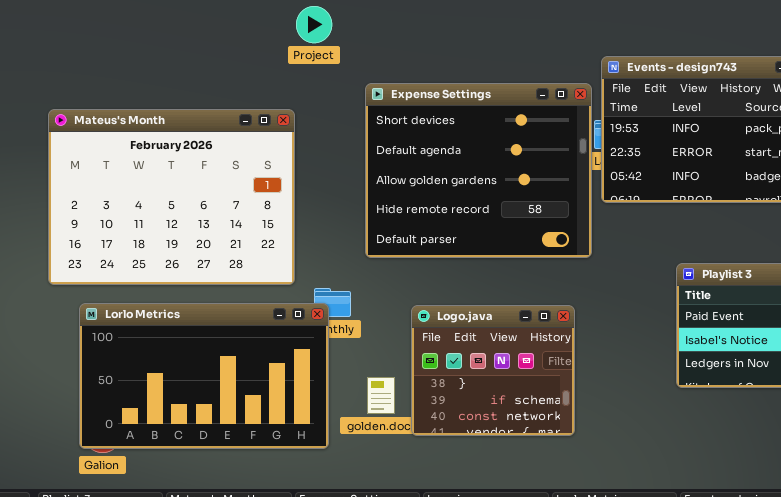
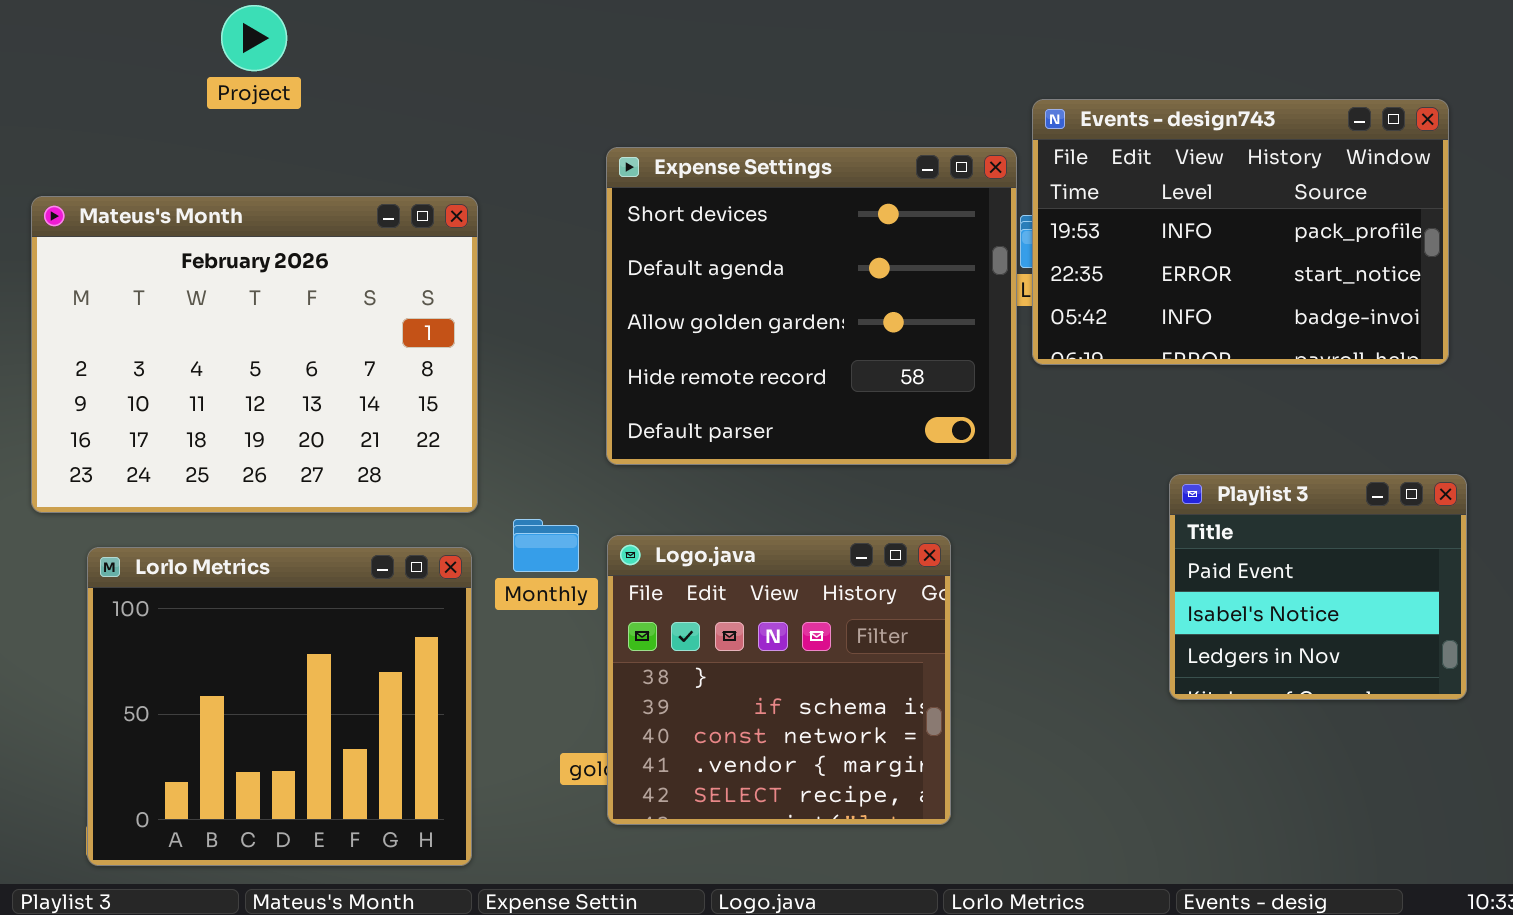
Project: [296,6,332,43] -> [221,5,287,71], moved
Lorlo Metrics: [79,303,329,449] -> [87,547,472,866], resized
Logo.java: [411,305,575,436] -> [607,535,951,825], moved, resized

